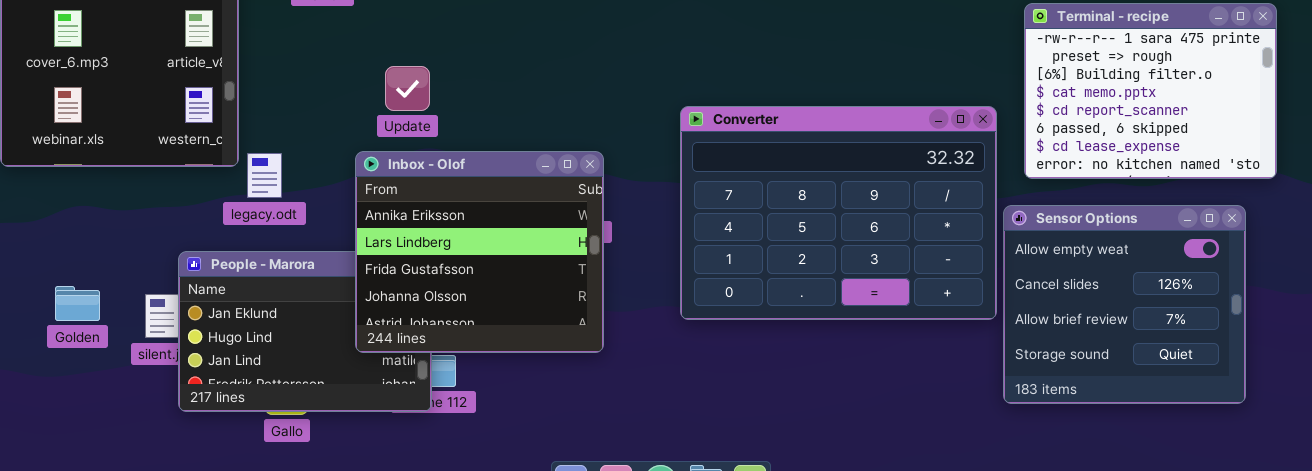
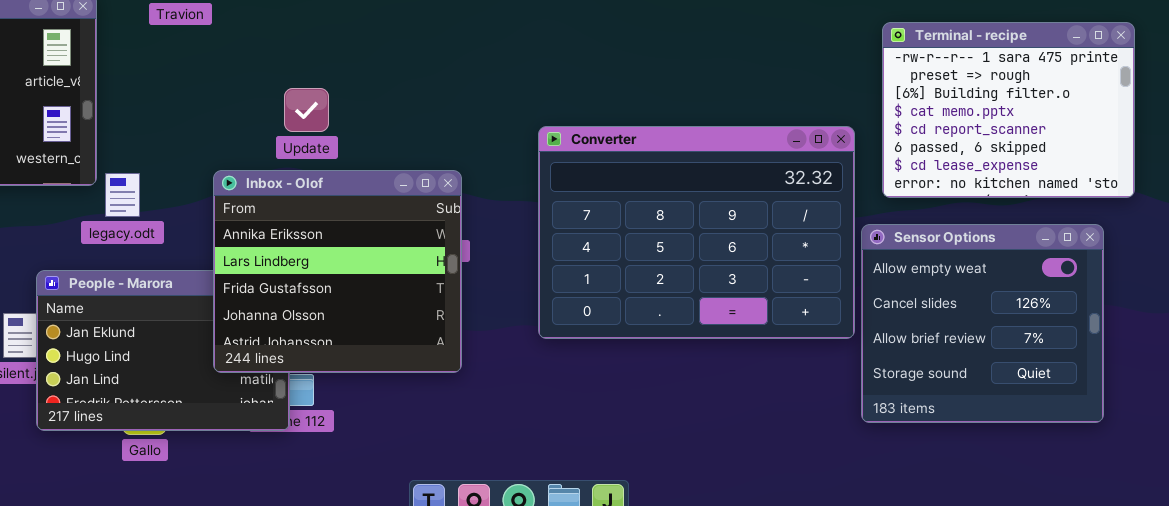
Update: [385,66,430,111] -> [284,88,329,132], moved

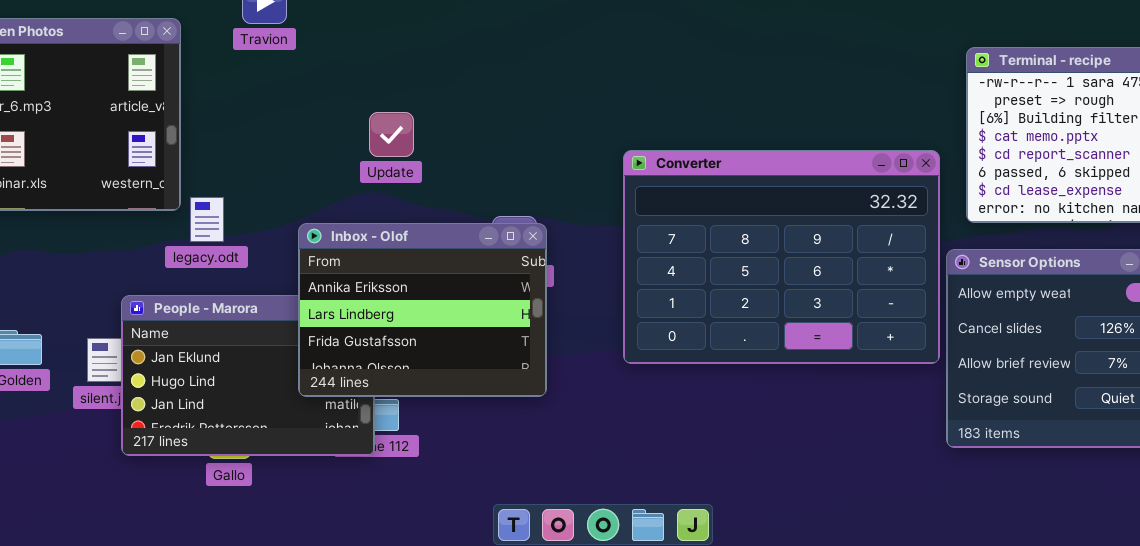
Inbox - Olof: [213,170,462,373] -> [298,223,547,397], resized

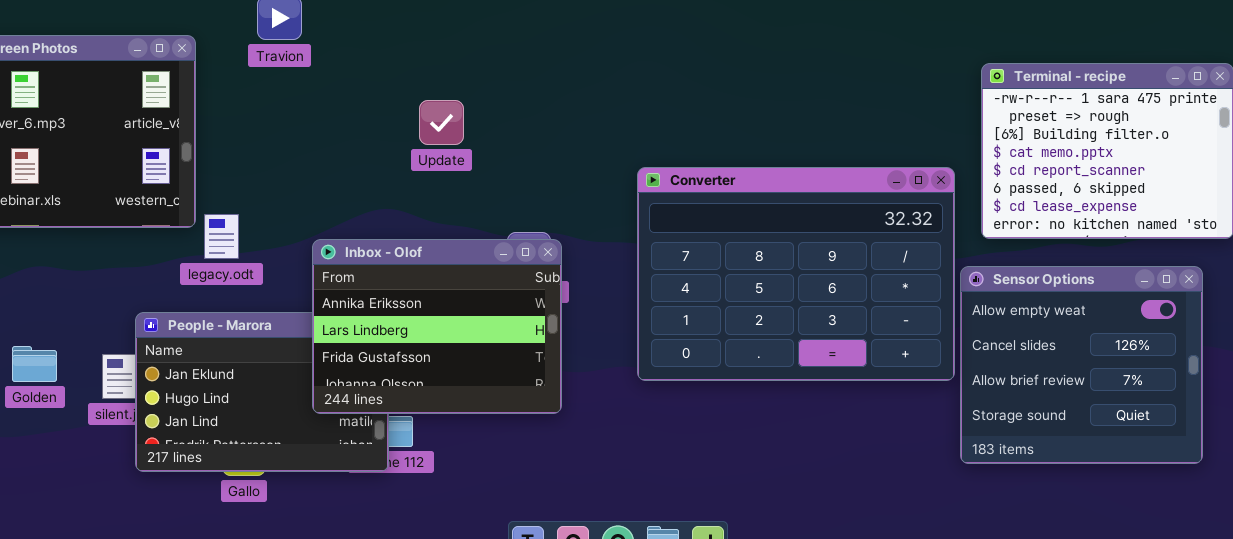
Update: [369,112,414,157] -> [419,100,464,145], moved

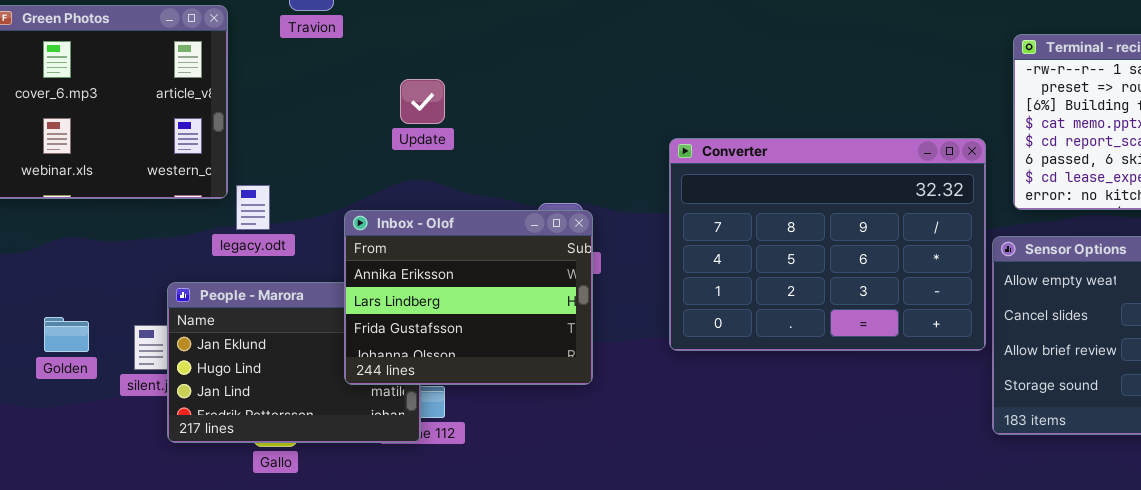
Update: [419,100,464,145] -> [400,79,445,124], moved

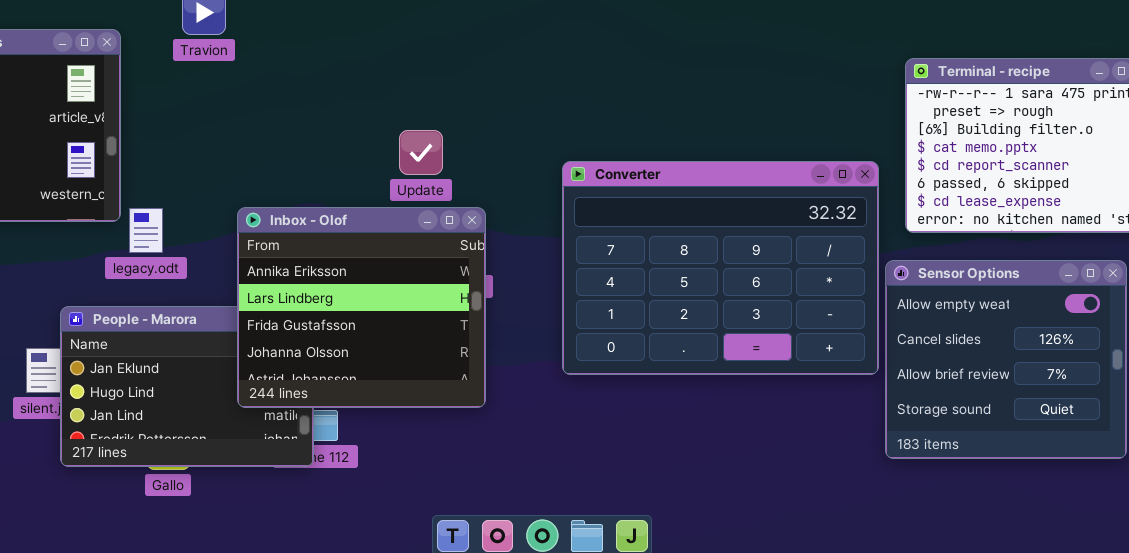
Update: [400,79,445,124] -> [399,130,443,175], moved
Inbox - Olof: [344,210,593,385] -> [237,207,486,408], resized

